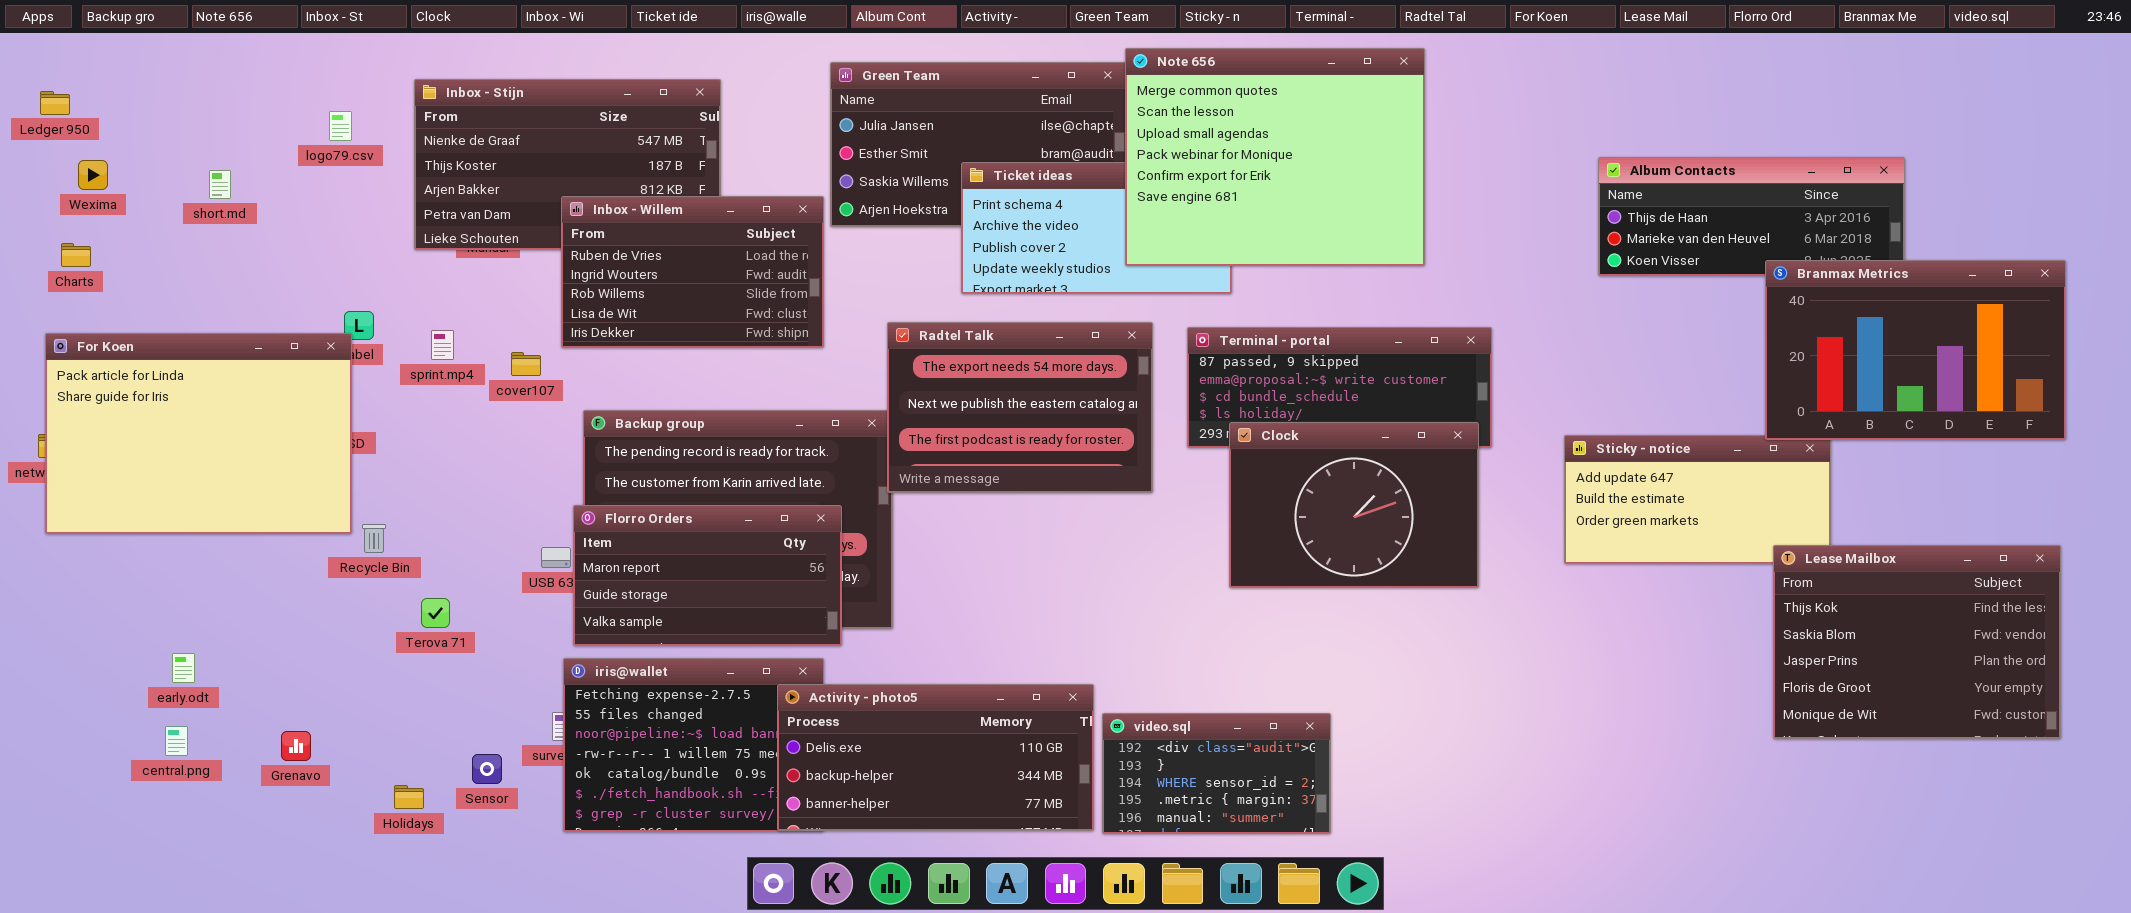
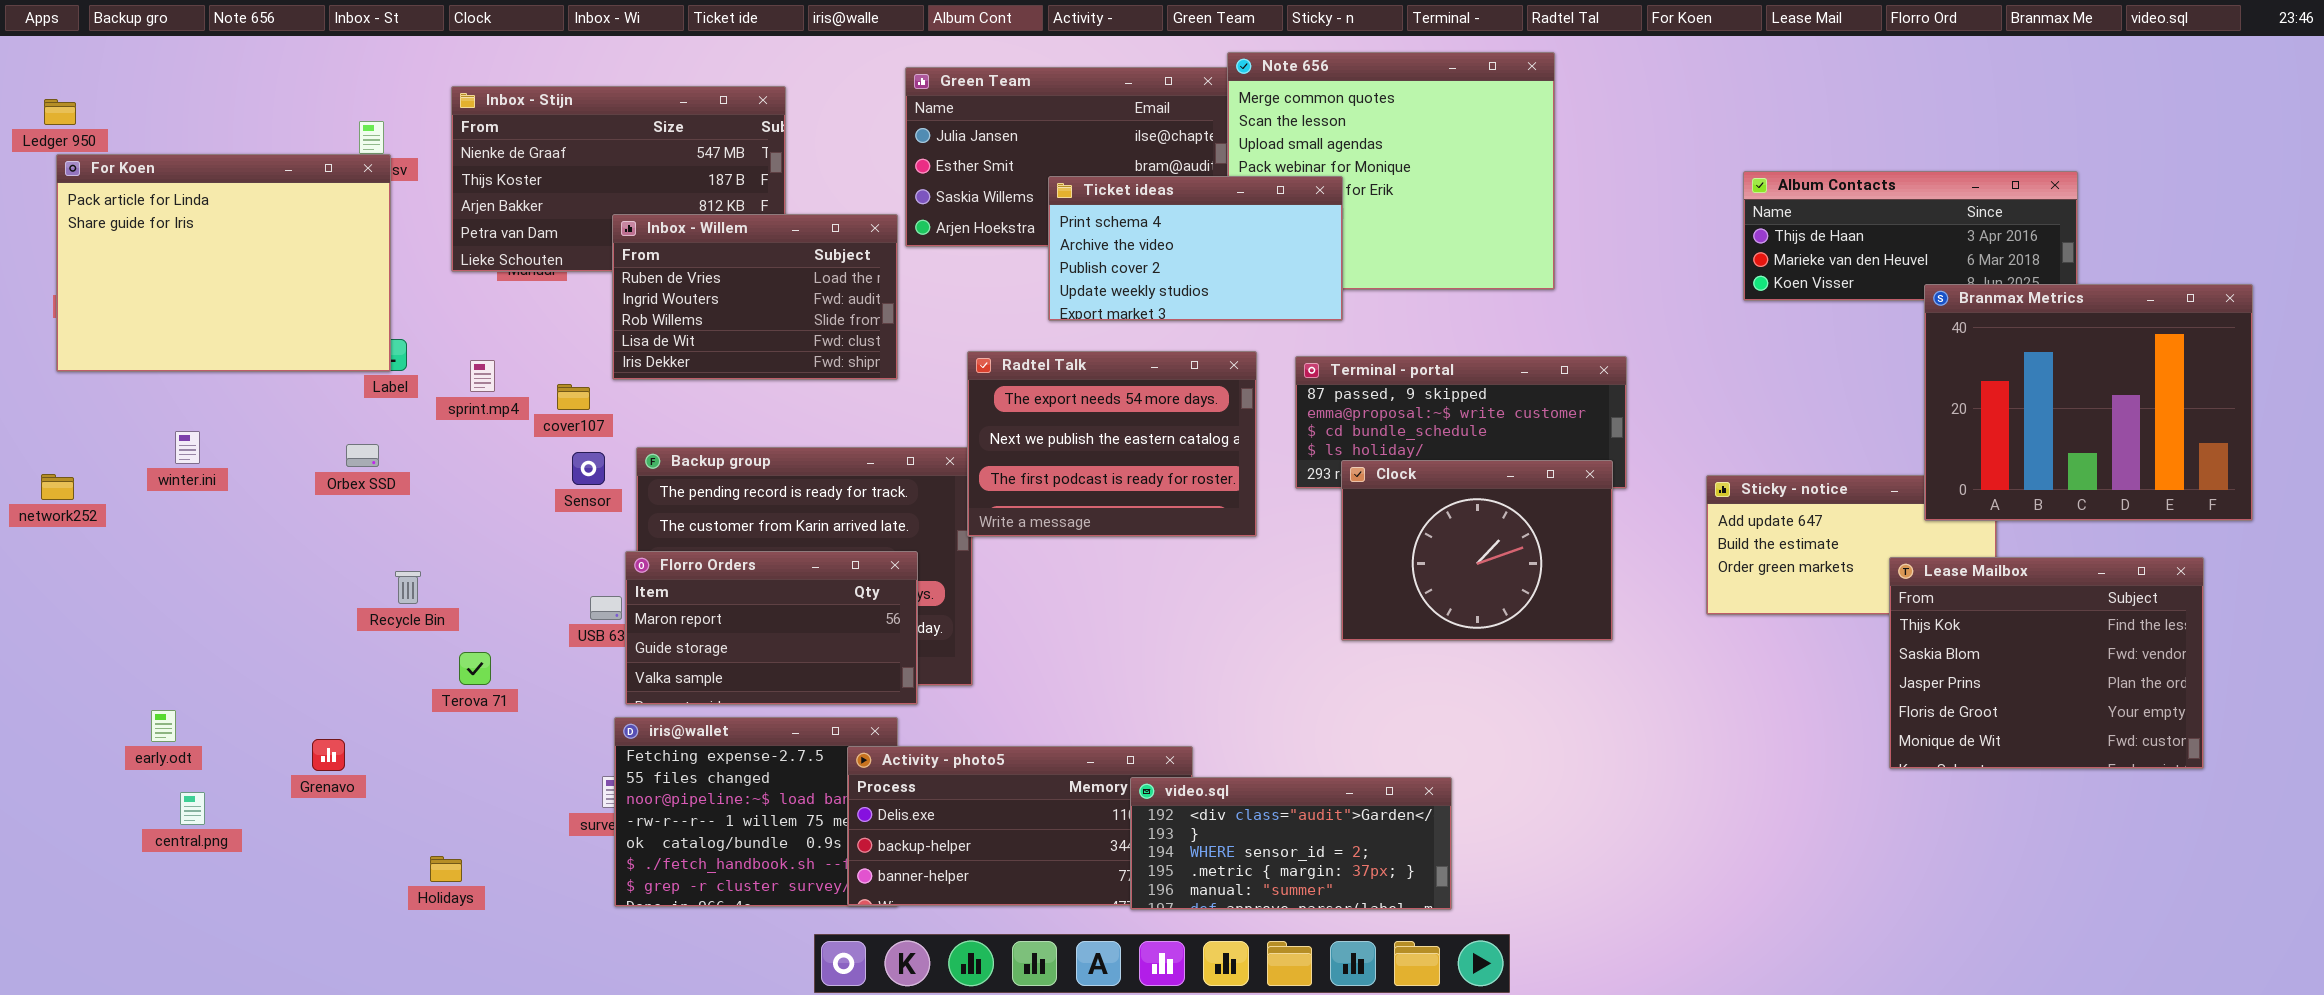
Ticket ideas: [961,162,1232,294] -> [1048,176,1343,321], raised
Branmax Metrics: [1765,260,2066,440] -> [1924,284,2253,521], resized
For Koen: [45,333,352,534] -> [56,154,391,372], moved
Lease Mailbox: [1773,545,2061,739] -> [1889,557,2204,769], moved
early.odt: [172,653,195,683] -> [151,710,176,742], moved
video.sql: [1102,713,1331,834] -> [1130,777,1452,910], resized
Grenavo: [281,731,311,761] -> [312,739,345,771], moved
Sensor: [472,754,502,784] -> [572,452,605,485], moved

